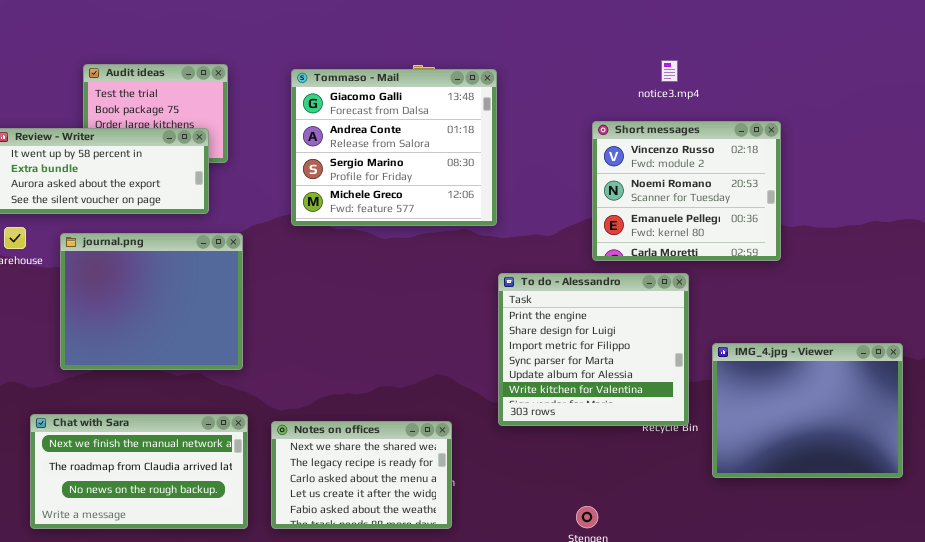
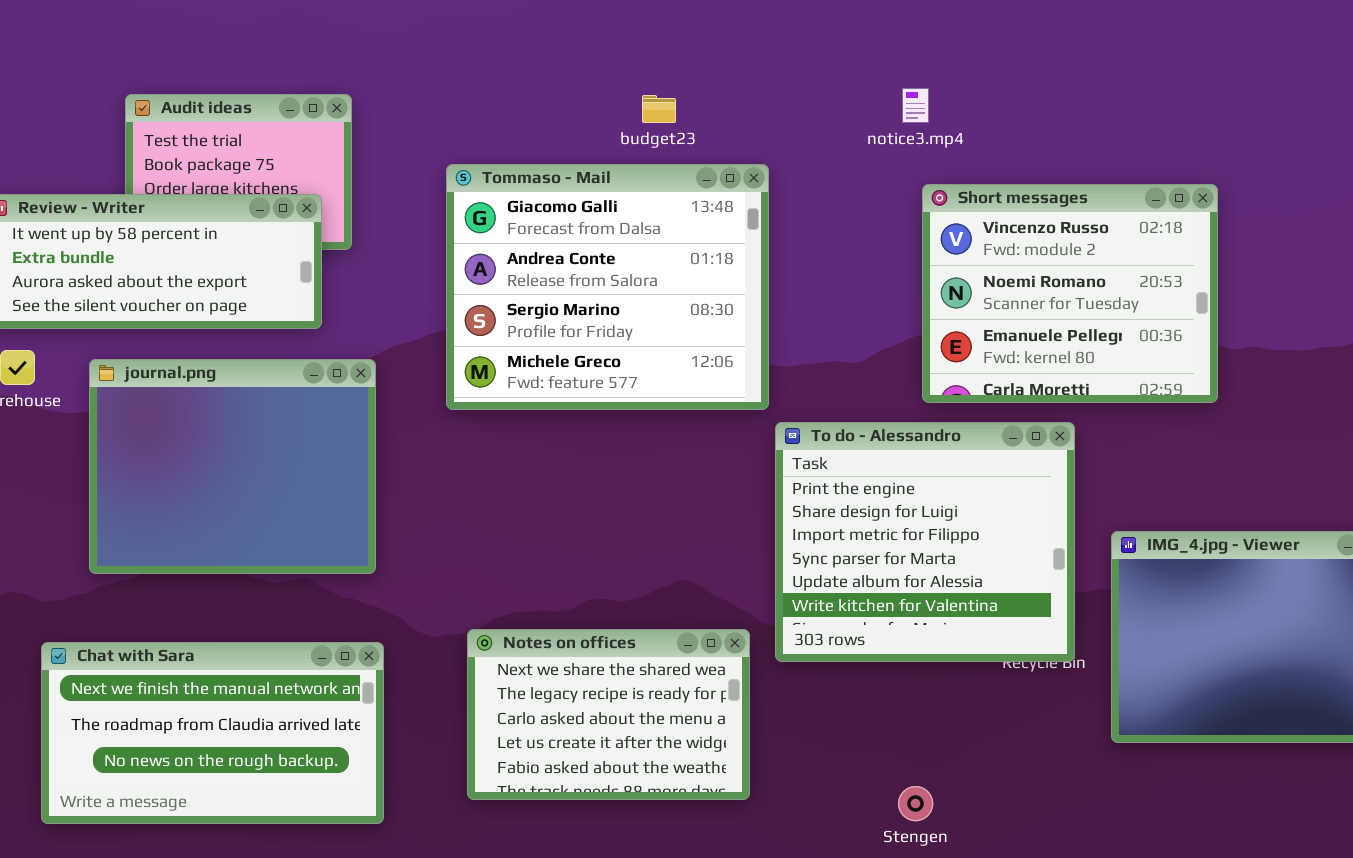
notice3.mp4: [661,60,678,82] -> [902,88,929,123], moved
Tommaso - Mail: [291,69,497,226] -> [446,164,769,410], moved
Notes on offices: [271,421,452,529] -> [467,629,750,800], moved

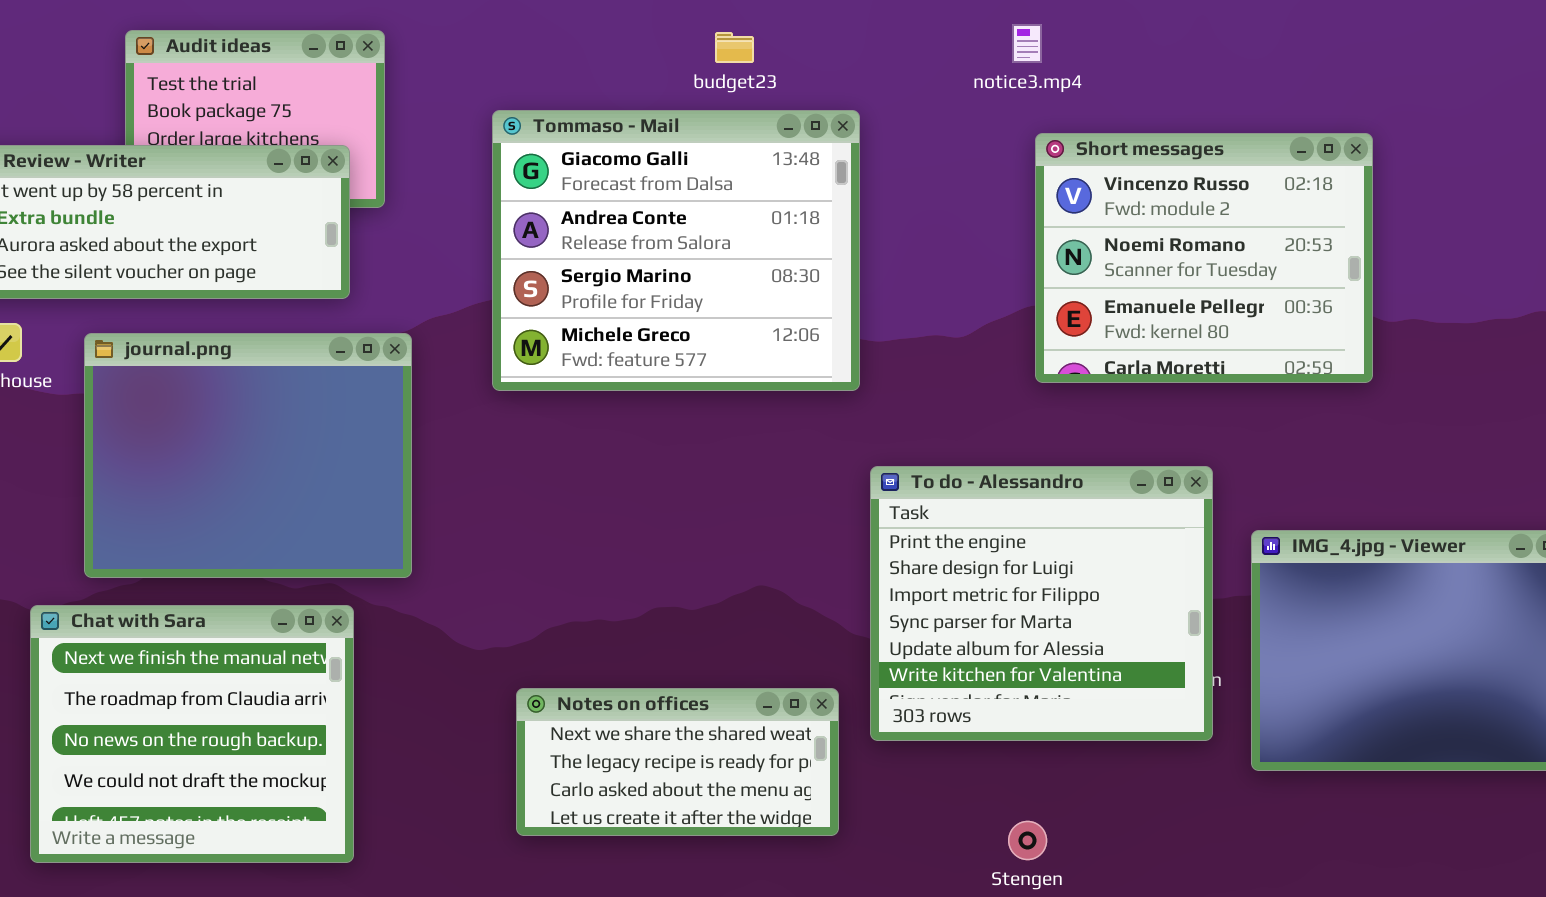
To do - Alessandro: [775,422,1075,662] -> [870,466,1213,741], moved
Notes on offices: [467,629,750,800] -> [516,688,839,836], resized
Chat with Sara: [41,642,384,824] -> [30,605,354,863], resized

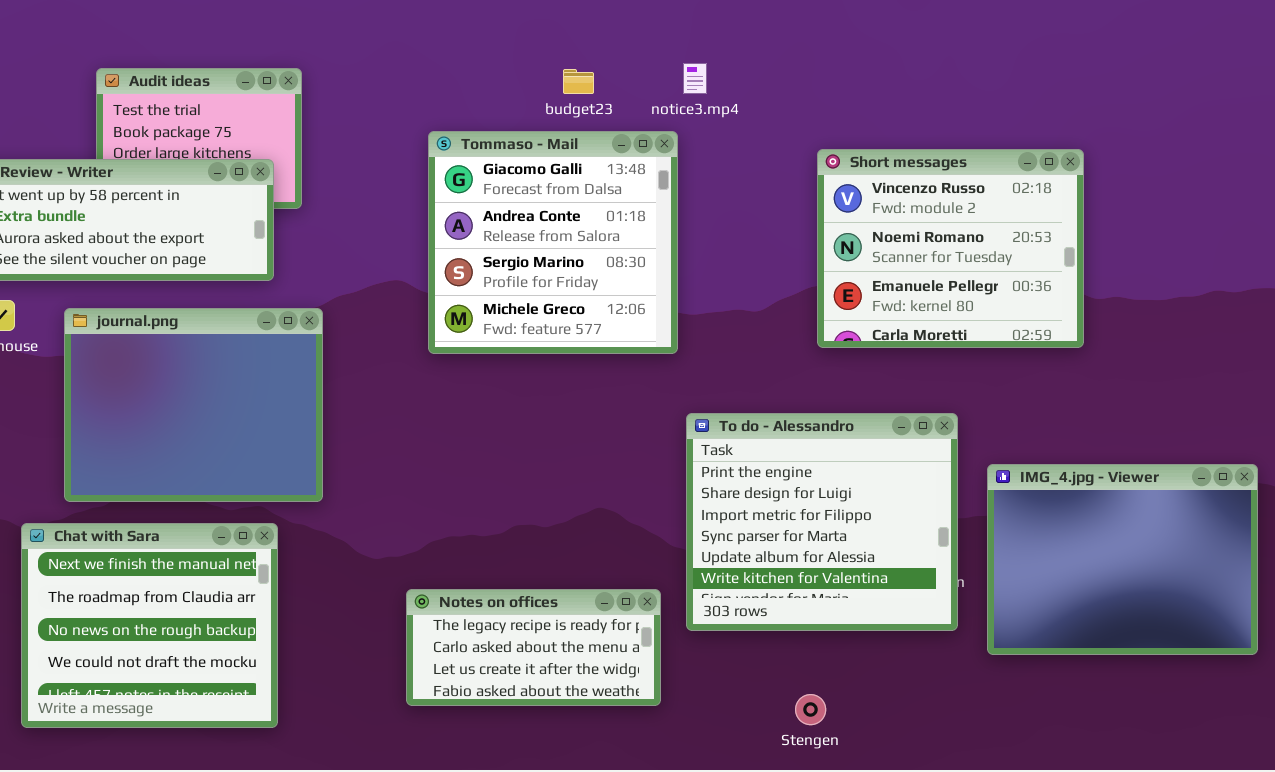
notice3.mp4: [1012,24,1042,63] -> [683,63,707,94], moved
Tommaso - Mail: [492,110,860,391] -> [428,131,678,354], resized
Notes on offices: [516,688,839,836] -> [406,589,661,706], scrolled down 1 row

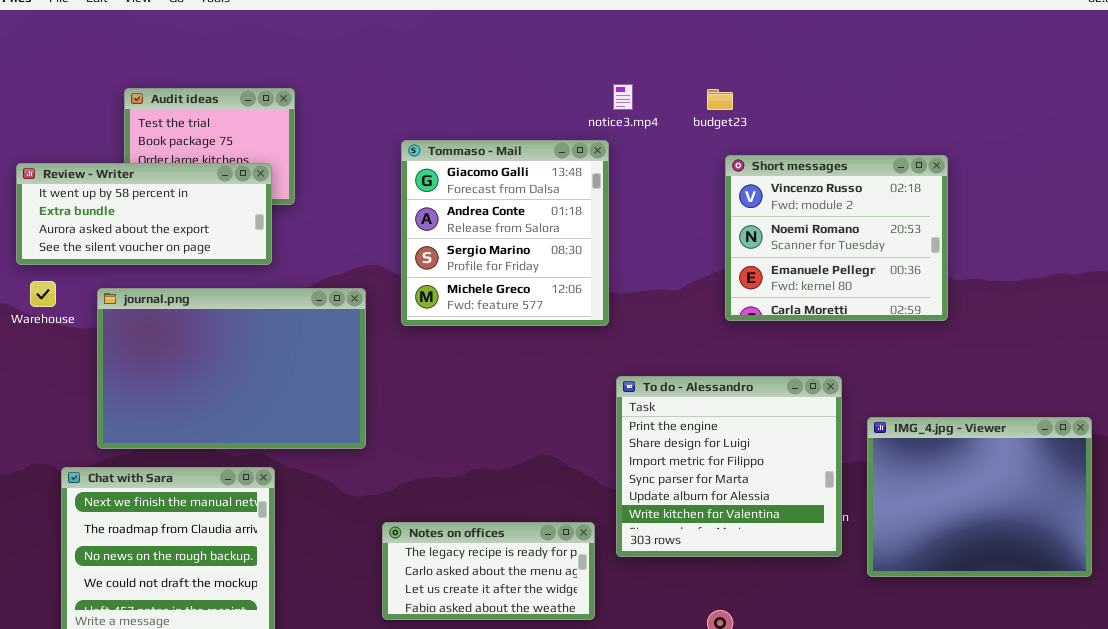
budget23: [563,69,594,94] -> [707,89,733,110], moved
journal.png: [64,308,323,502] -> [97,288,366,449], resized

